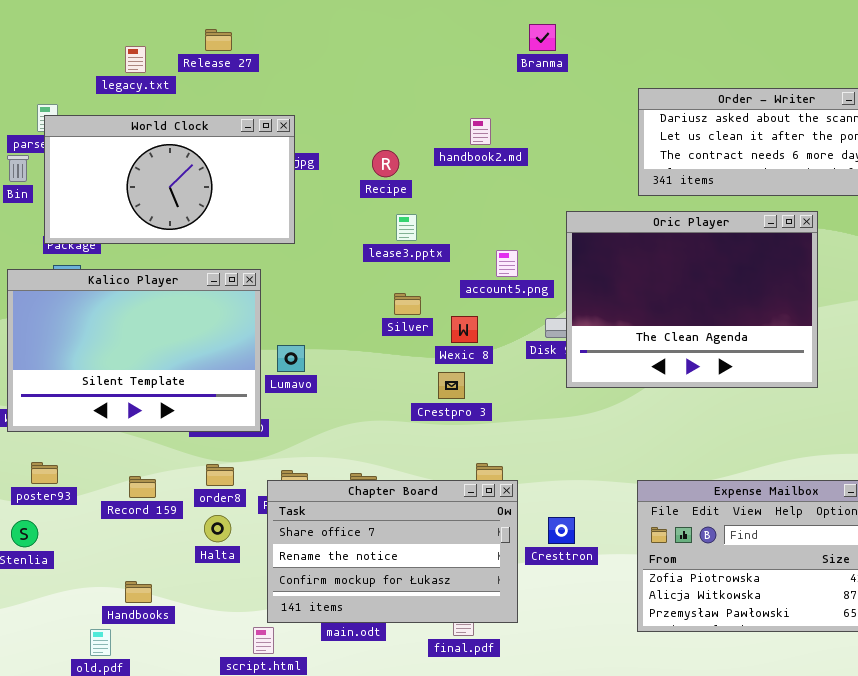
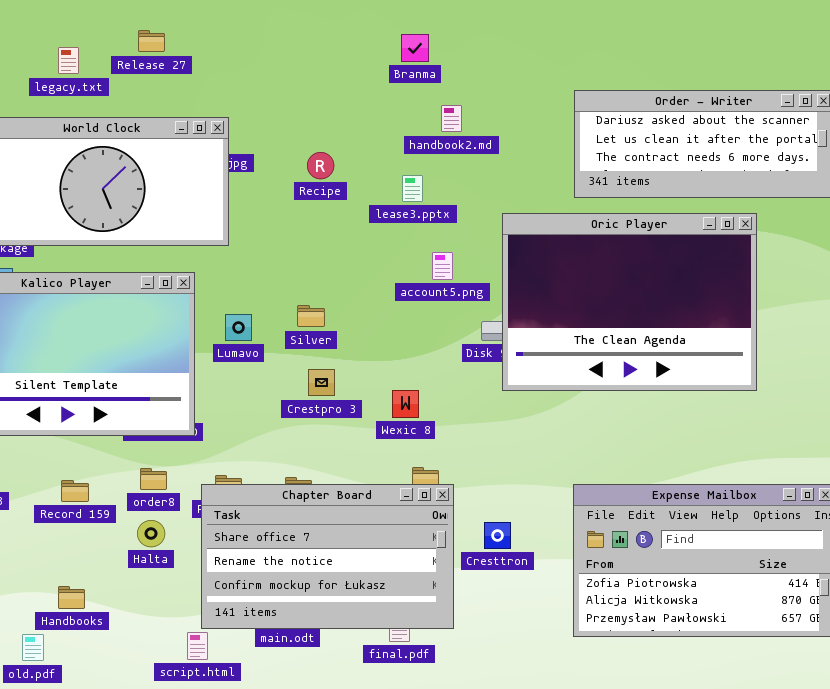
Branma: [529,24,556,51] -> [401,34,429,62], moved
handbook2.md: [470,118,491,145] -> [441,105,462,132], moved
lease3.pptx: [396,214,417,241] -> [402,175,423,202], moved
Silver: [394,293,421,315] -> [297,305,325,327], moved
Wexic 8: [451,316,478,343] -> [392,390,419,418], moved
Lumavo: [277,345,305,372] -> [225,314,252,341], moved
Crestpro 3: [438,372,465,399] -> [308,369,335,396], moved

